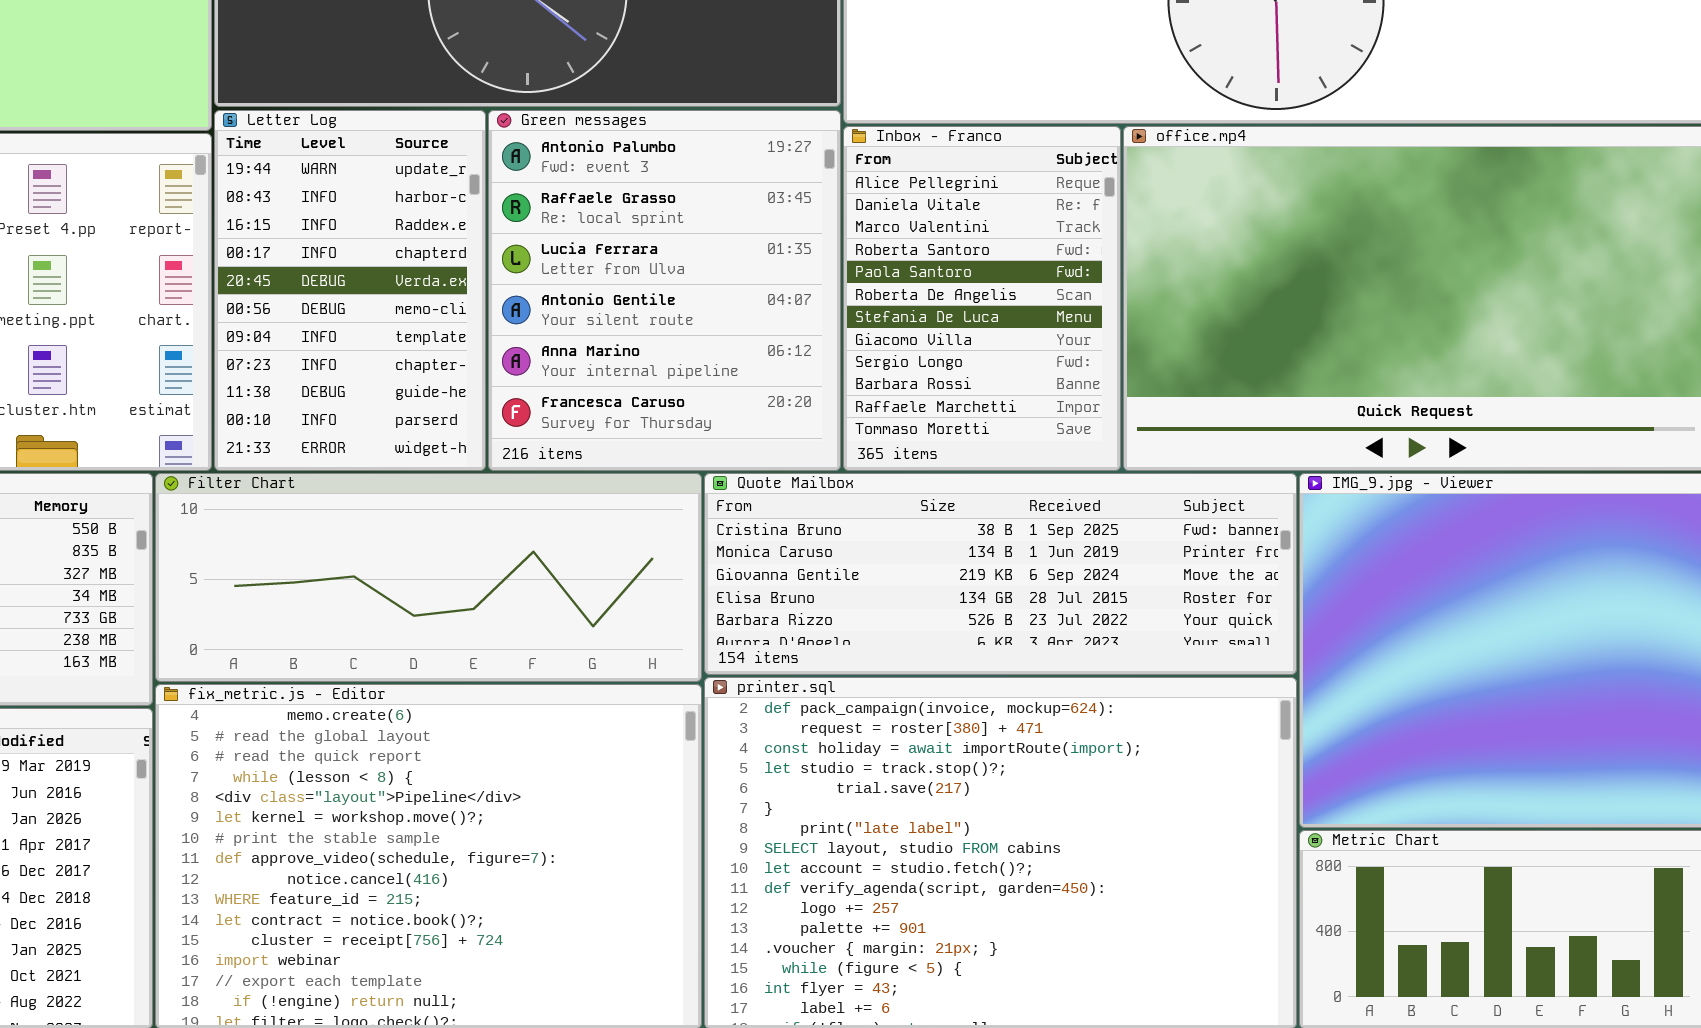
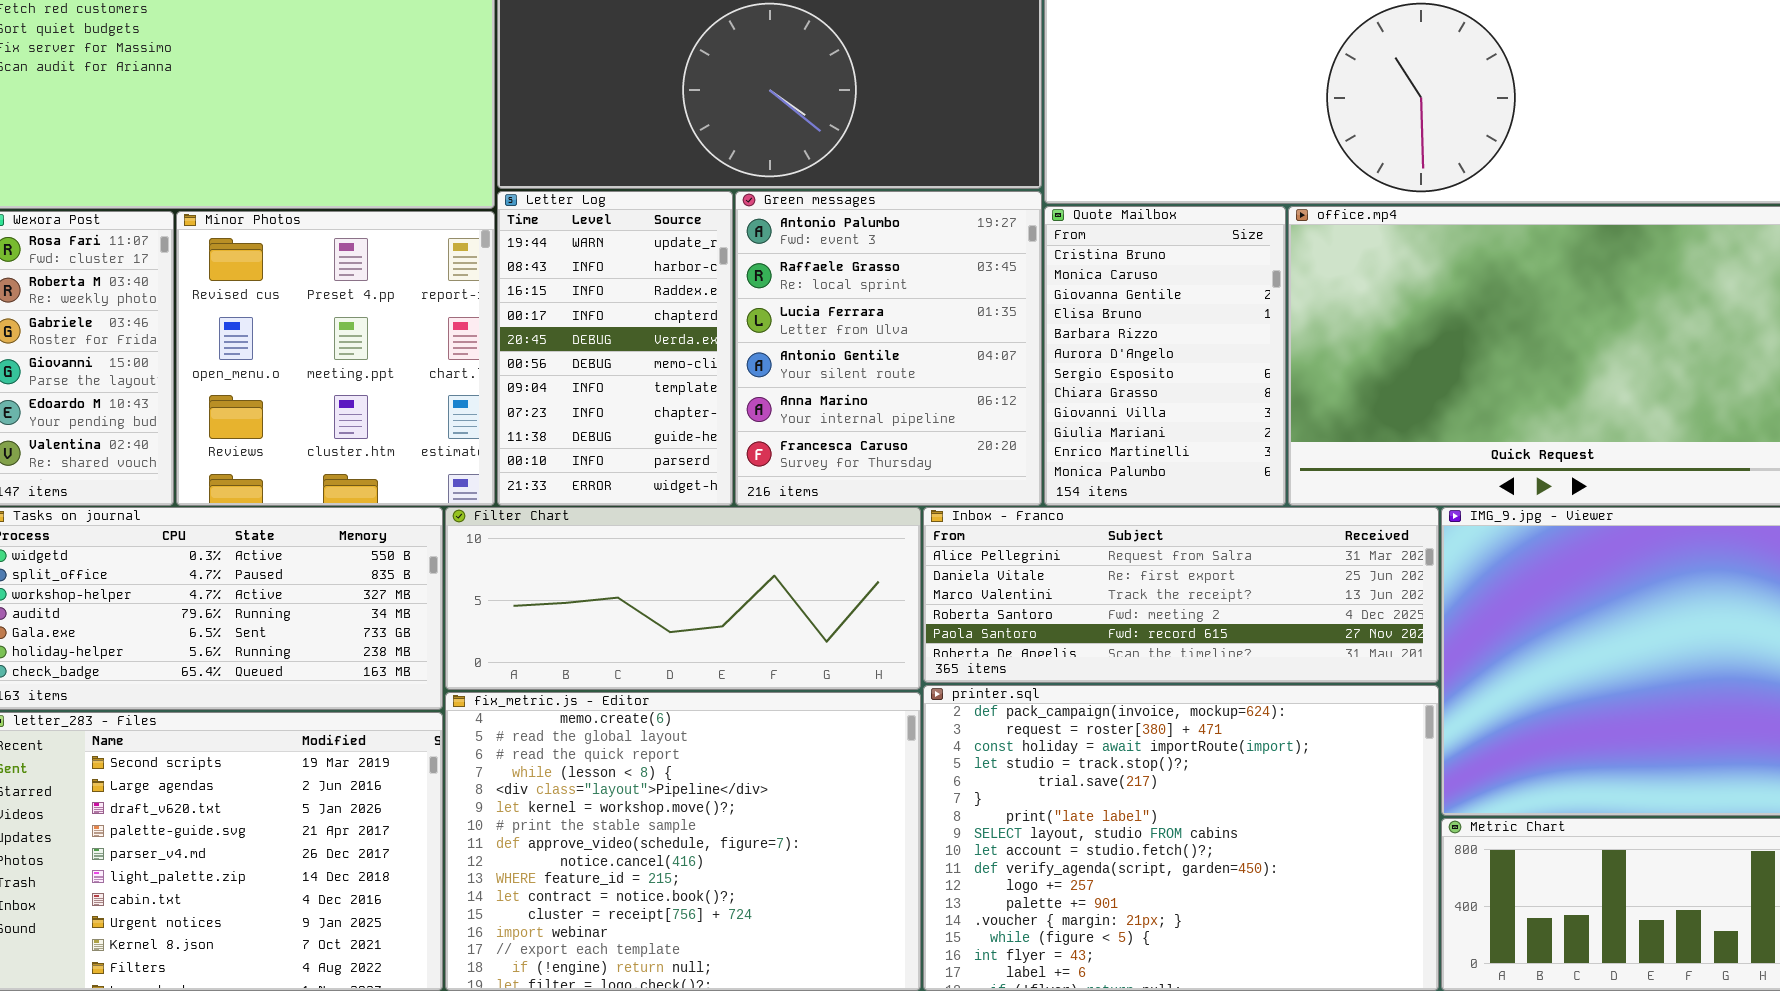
Inbox - Franco: [843,126,1121,471] -> [923,507,1439,683], moved, resized
Quote Mailbox: [704,473,1297,675] -> [1044,206,1286,506], moved, resized

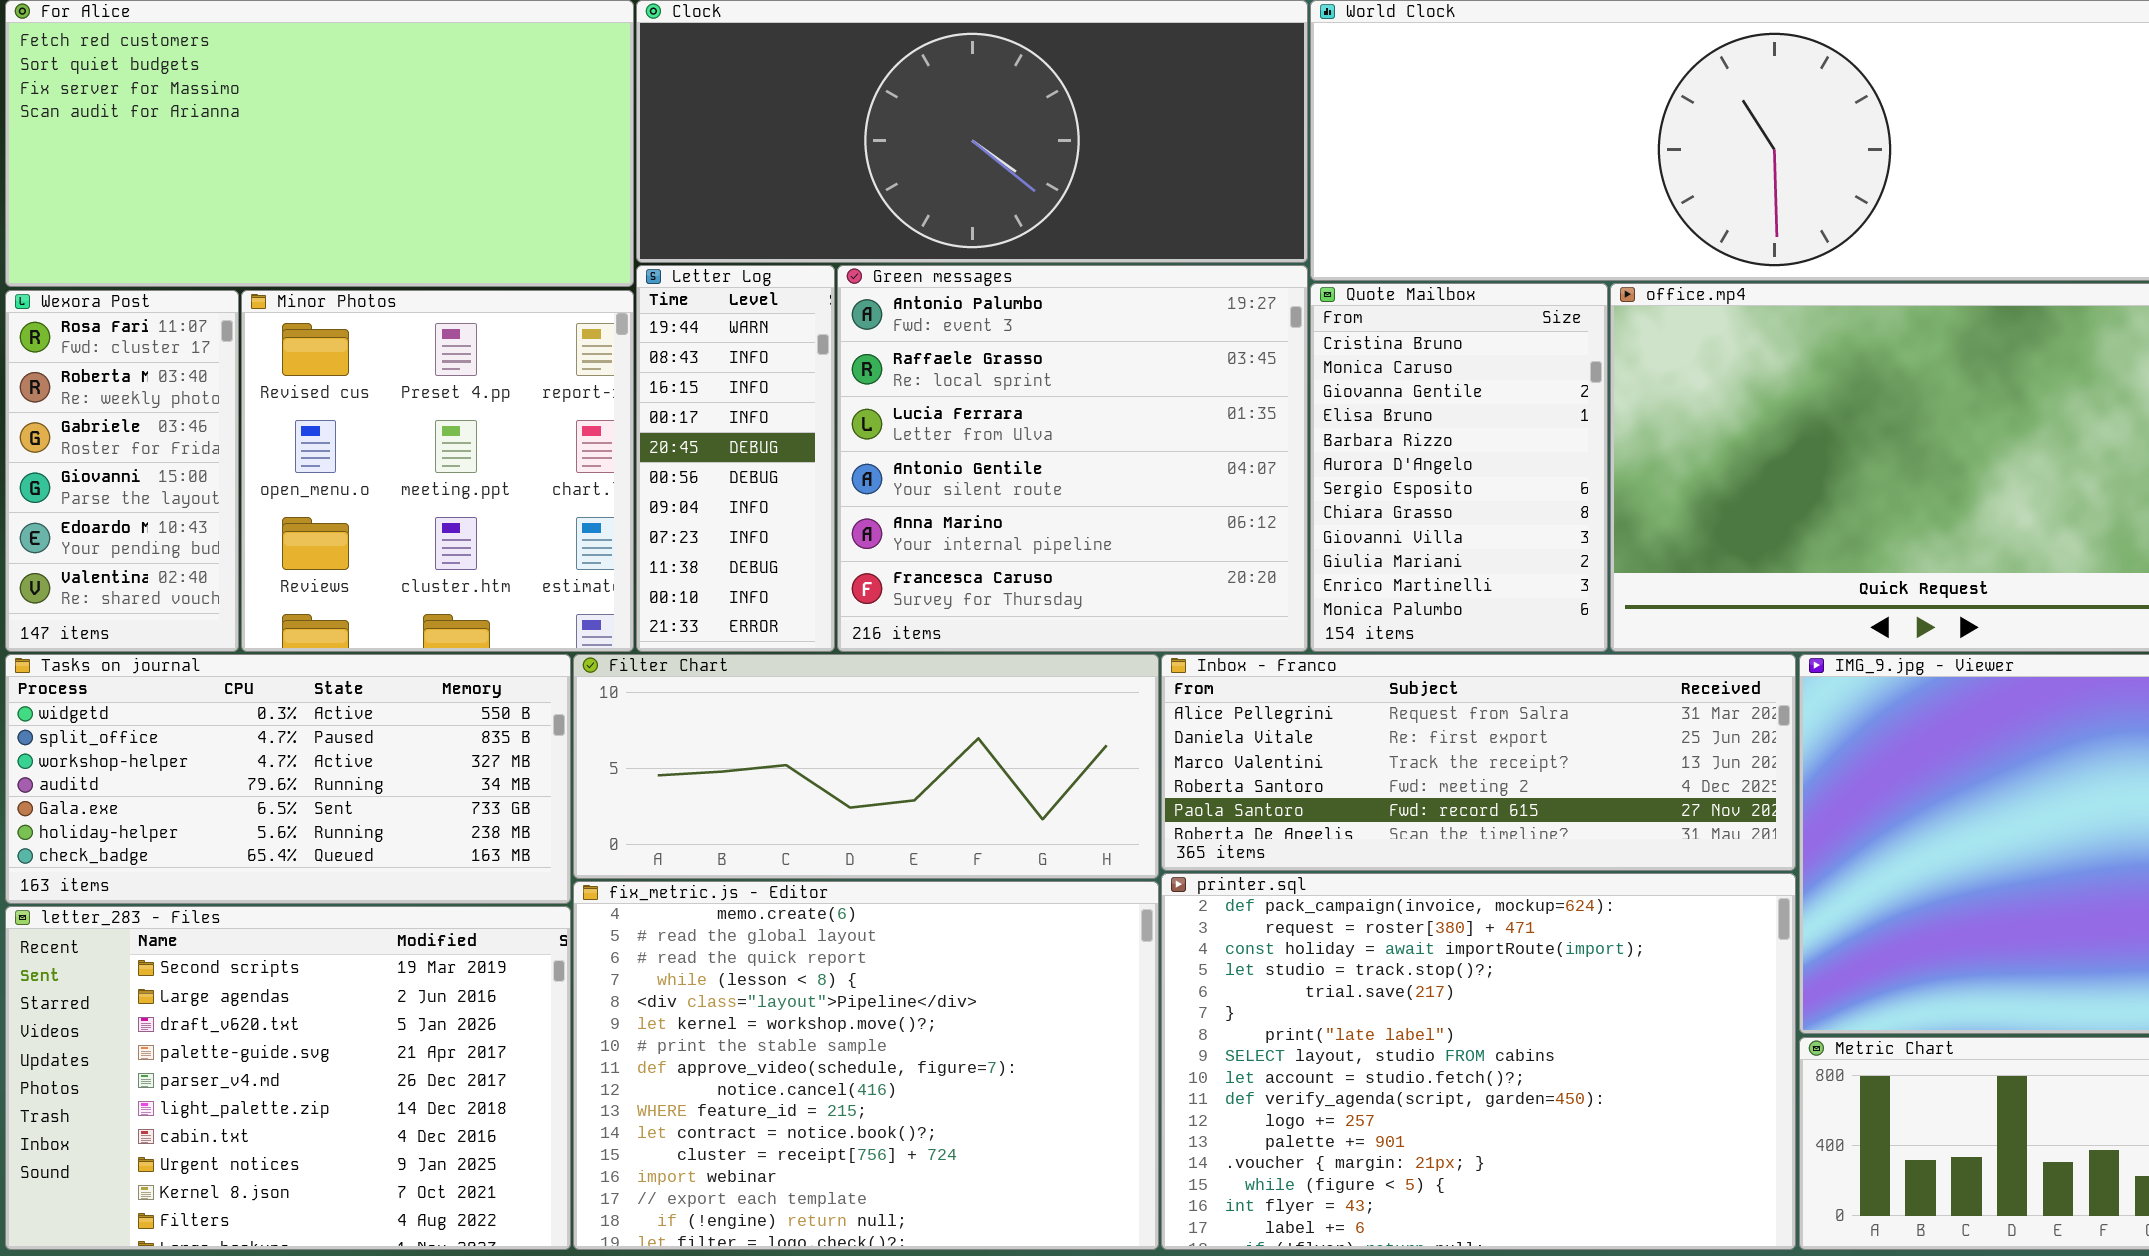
Letter Log: [497,191,733,506] -> [636,265,835,652], resized
Green messages: [735,191,1042,506] -> [837,265,1308,652], resized

